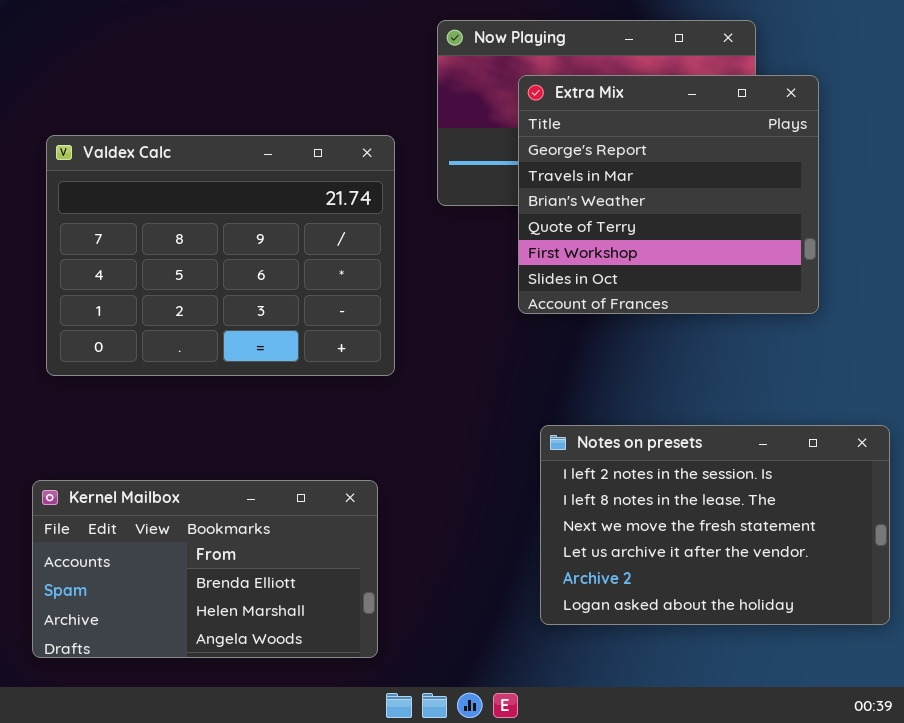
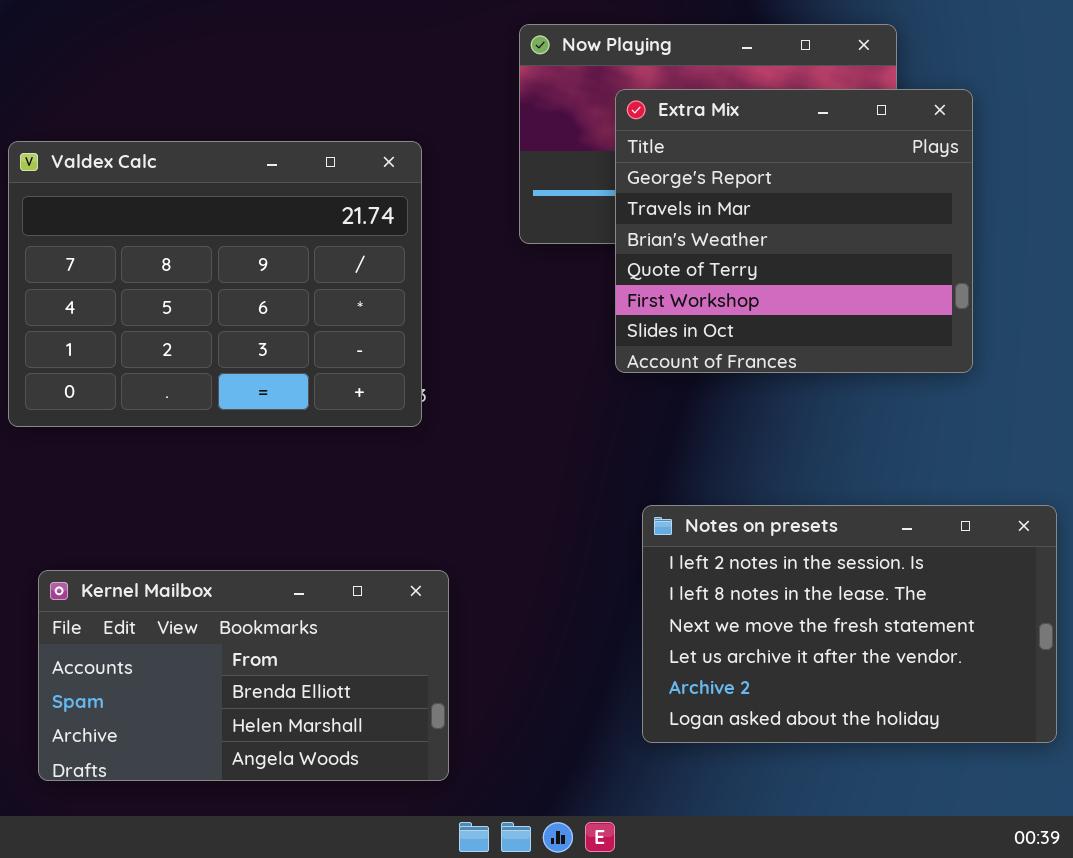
Valdex Calc: [46,135,395,376] -> [8,141,422,427], moved

